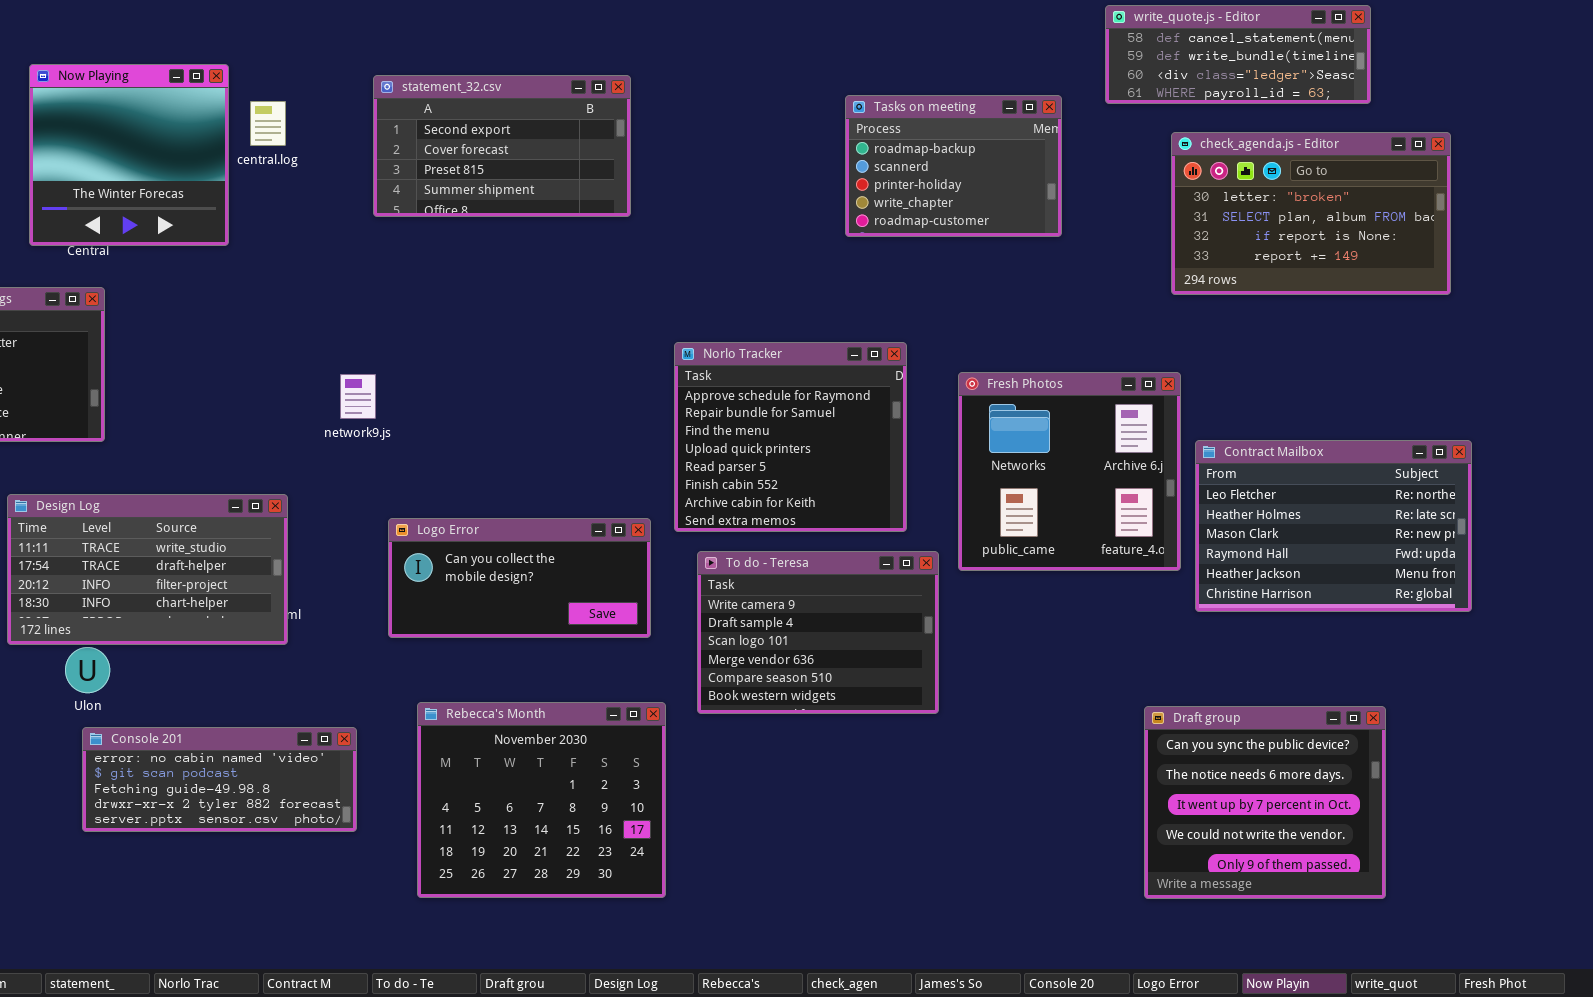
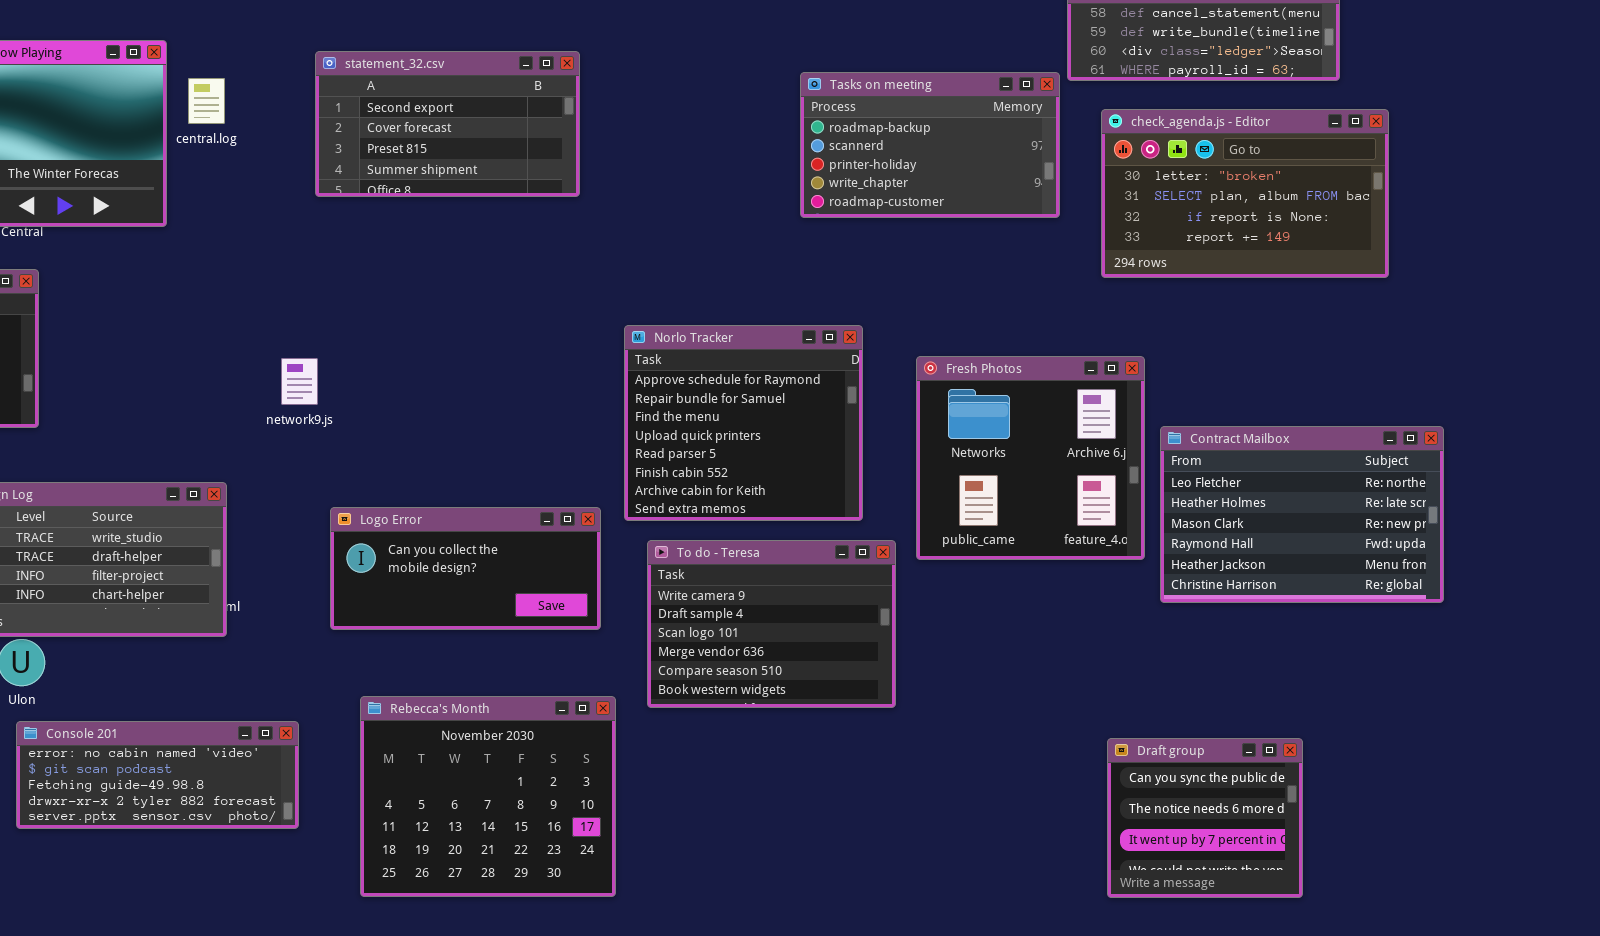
Tasks on meeting: [845,95,1062,237] -> [800,72,1060,218], resized
check_agenda.js - Editor: [1171,132,1451,295] -> [1101,109,1389,278], moved
Draft group: [1144,706,1386,899] -> [1107,738,1303,898], resized

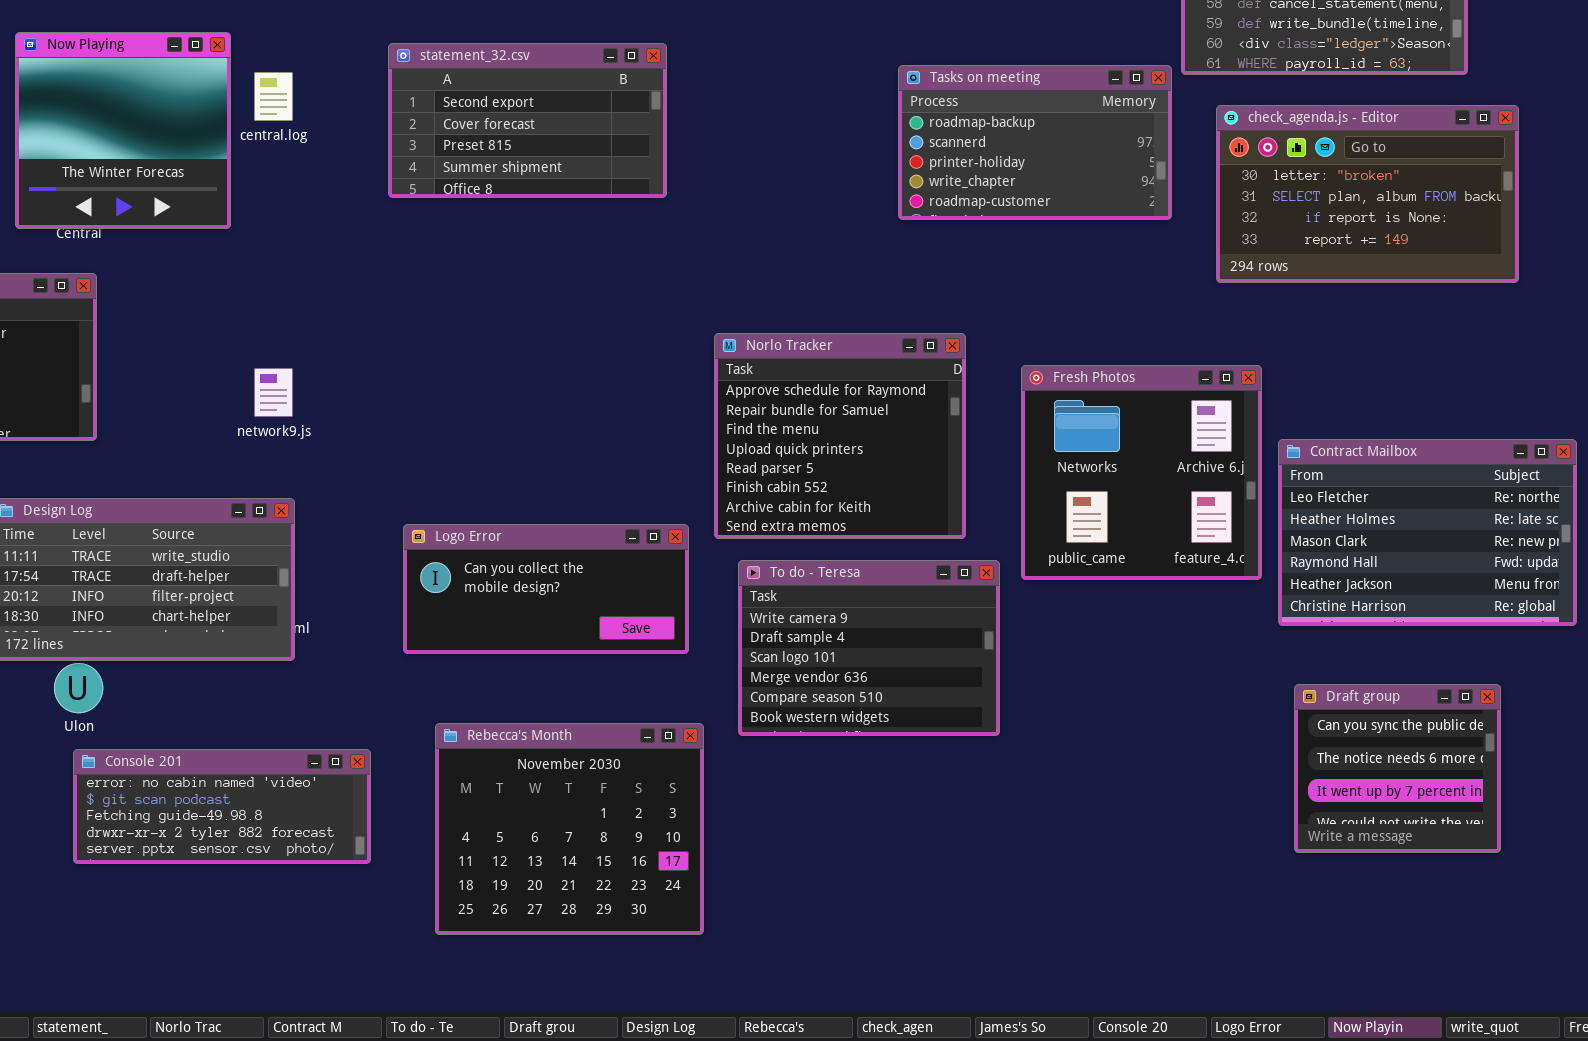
network9.js: [281,358,318,405] -> [254,368,293,417], moved
Draft group: [1107,738,1303,898] -> [1294,684,1501,853], moved

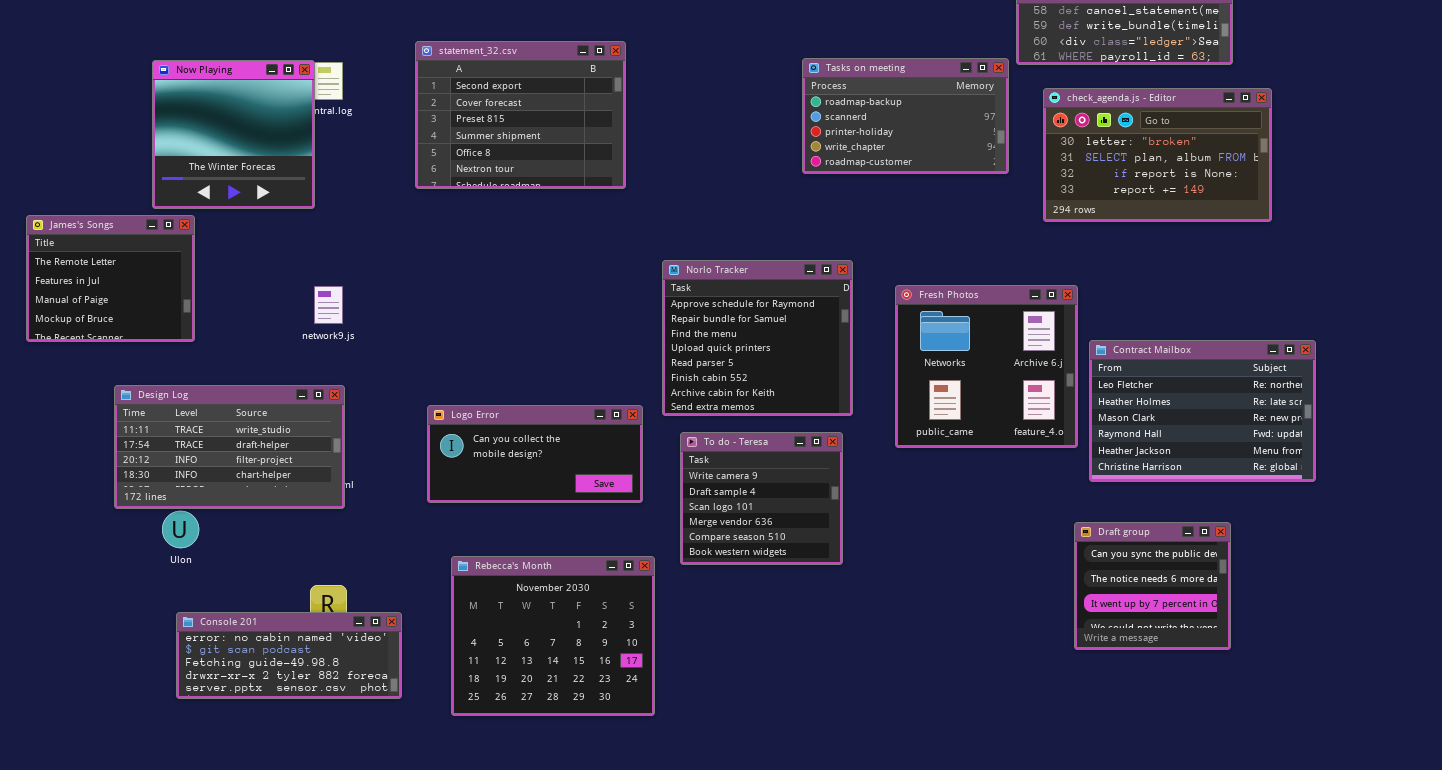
Now Playing: [15,32,231,229] -> [152,60,315,209], moved
statement_32.csv: [388,43,667,198] -> [415,41,626,189], resized
To do - Teresa: [738,560,1000,736] -> [680,432,843,565], resized
Draft group: [1294,684,1501,853] -> [1074,522,1231,650], moved
Console 201: [73,749,371,864] -> [176,612,402,699], moved

